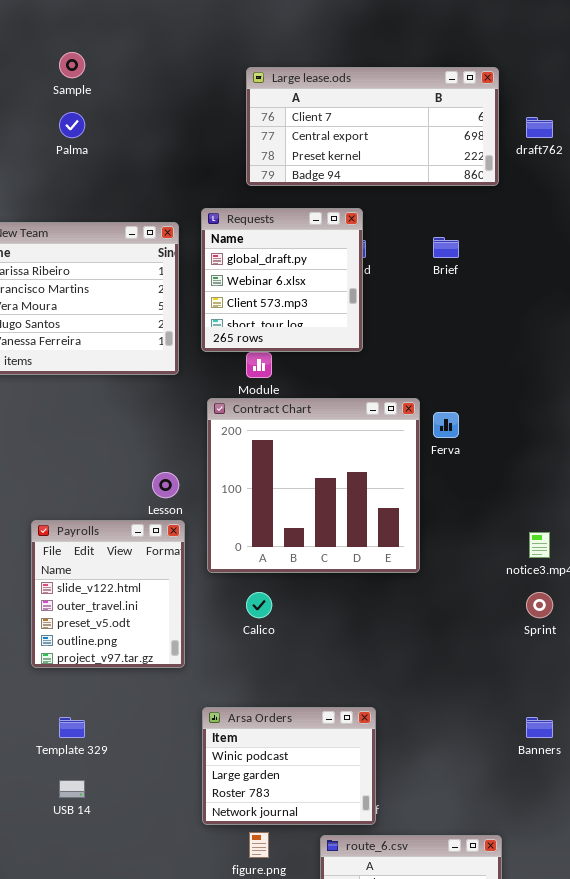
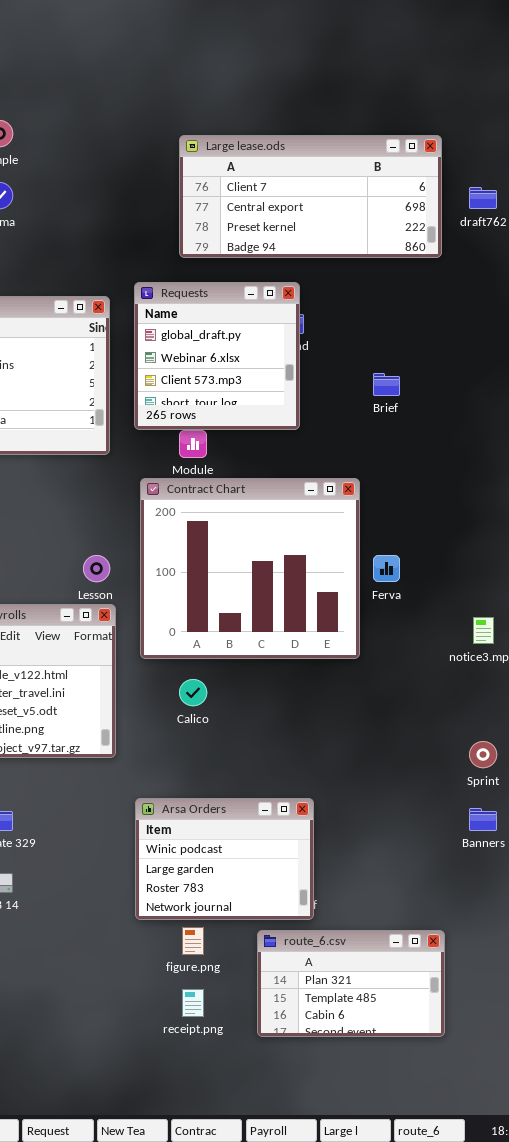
Brief: [433,237,459,258] -> [373,373,400,396], moved
Ferva: [433,412,459,438] -> [373,555,400,582], moved
Sprint: [526,592,553,618] -> [469,741,497,768], moved

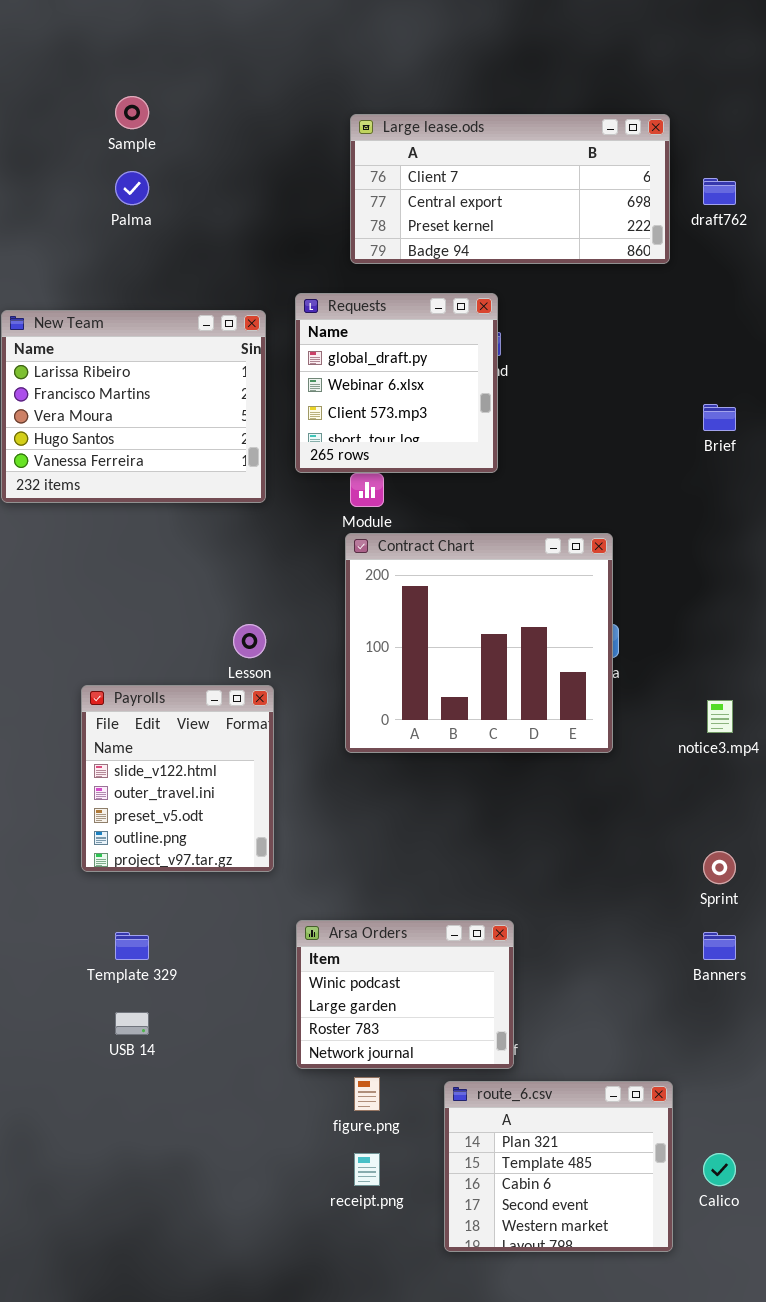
Brief: [373,373,400,396] -> [703,404,736,431], moved
Contract Chart: [140,478,360,659] -> [345,533,613,753], moved
Calico: [179,679,207,706] -> [703,1153,736,1186], moved
route_6.csv: [257,930,445,1037] -> [444,1081,673,1252], resized

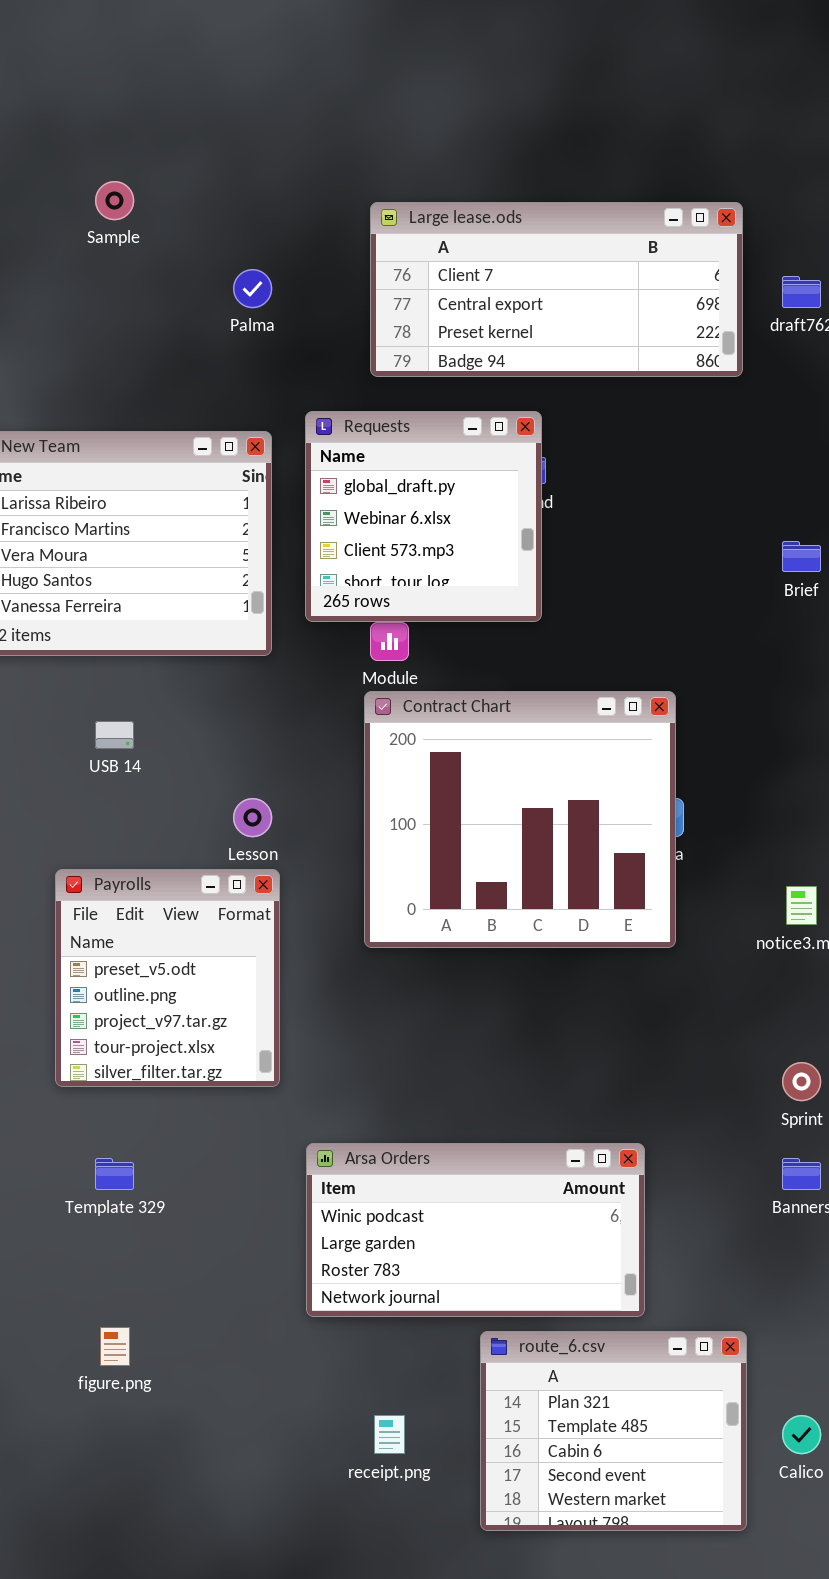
Palma: [115,171,149,205] -> [233,269,272,308], moved
Payrolls: [81,685,274,872] -> [55,869,280,1087], scrolled down 2 rows
Arsa Orders: [296,920,514,1069] -> [306,1143,645,1317], resized
USB 14: [115,1012,149,1035] -> [95,721,134,749], moved
figure.png: [354,1077,380,1111] -> [100,1327,130,1366], moved

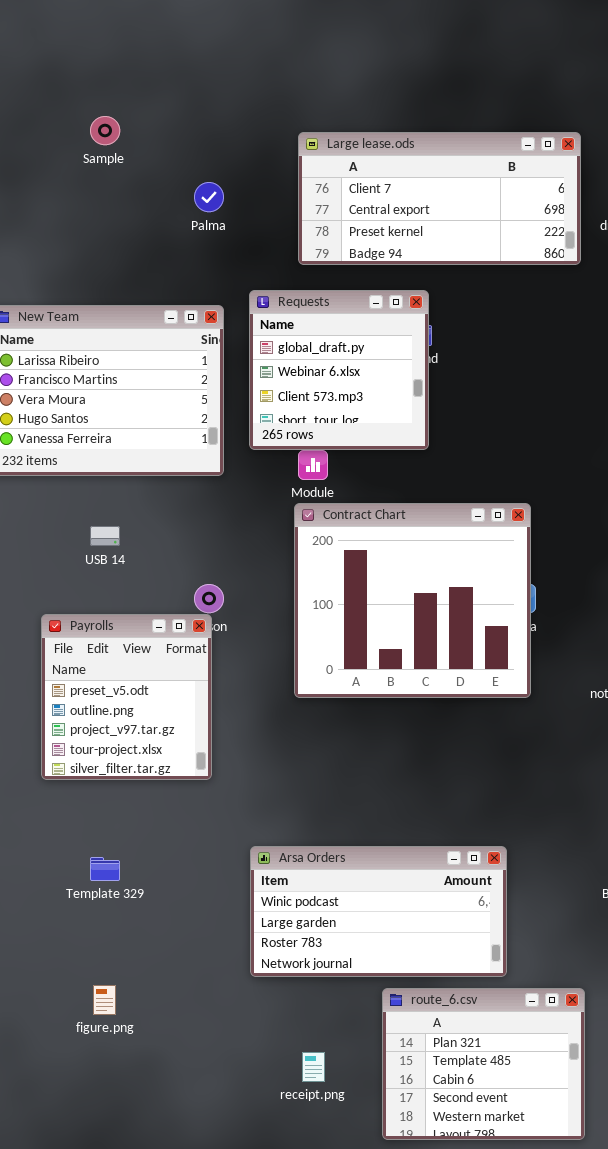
Payrolls: [55,869,280,1087] -> [41,614,212,780], moved

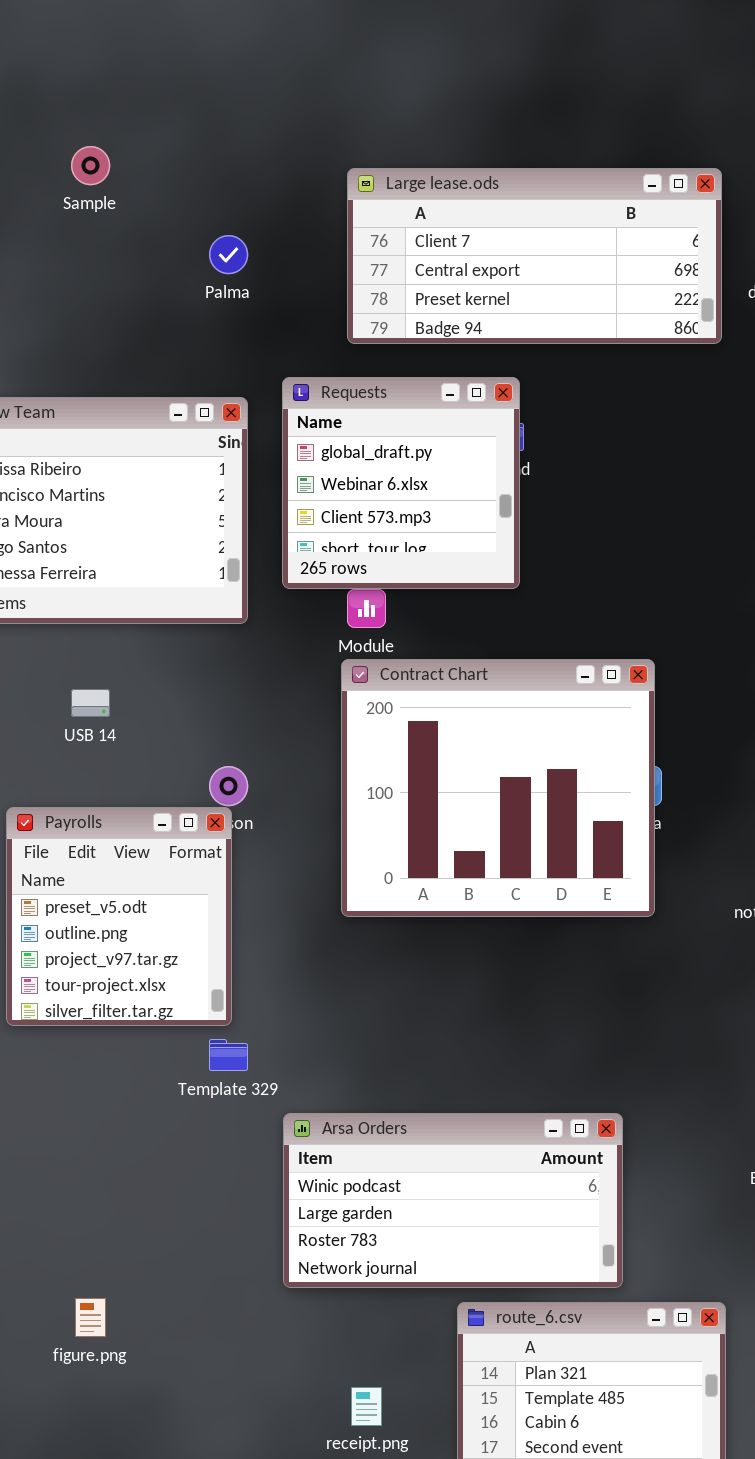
Template 329: [90,857,120,881] -> [209,1039,248,1071], moved

